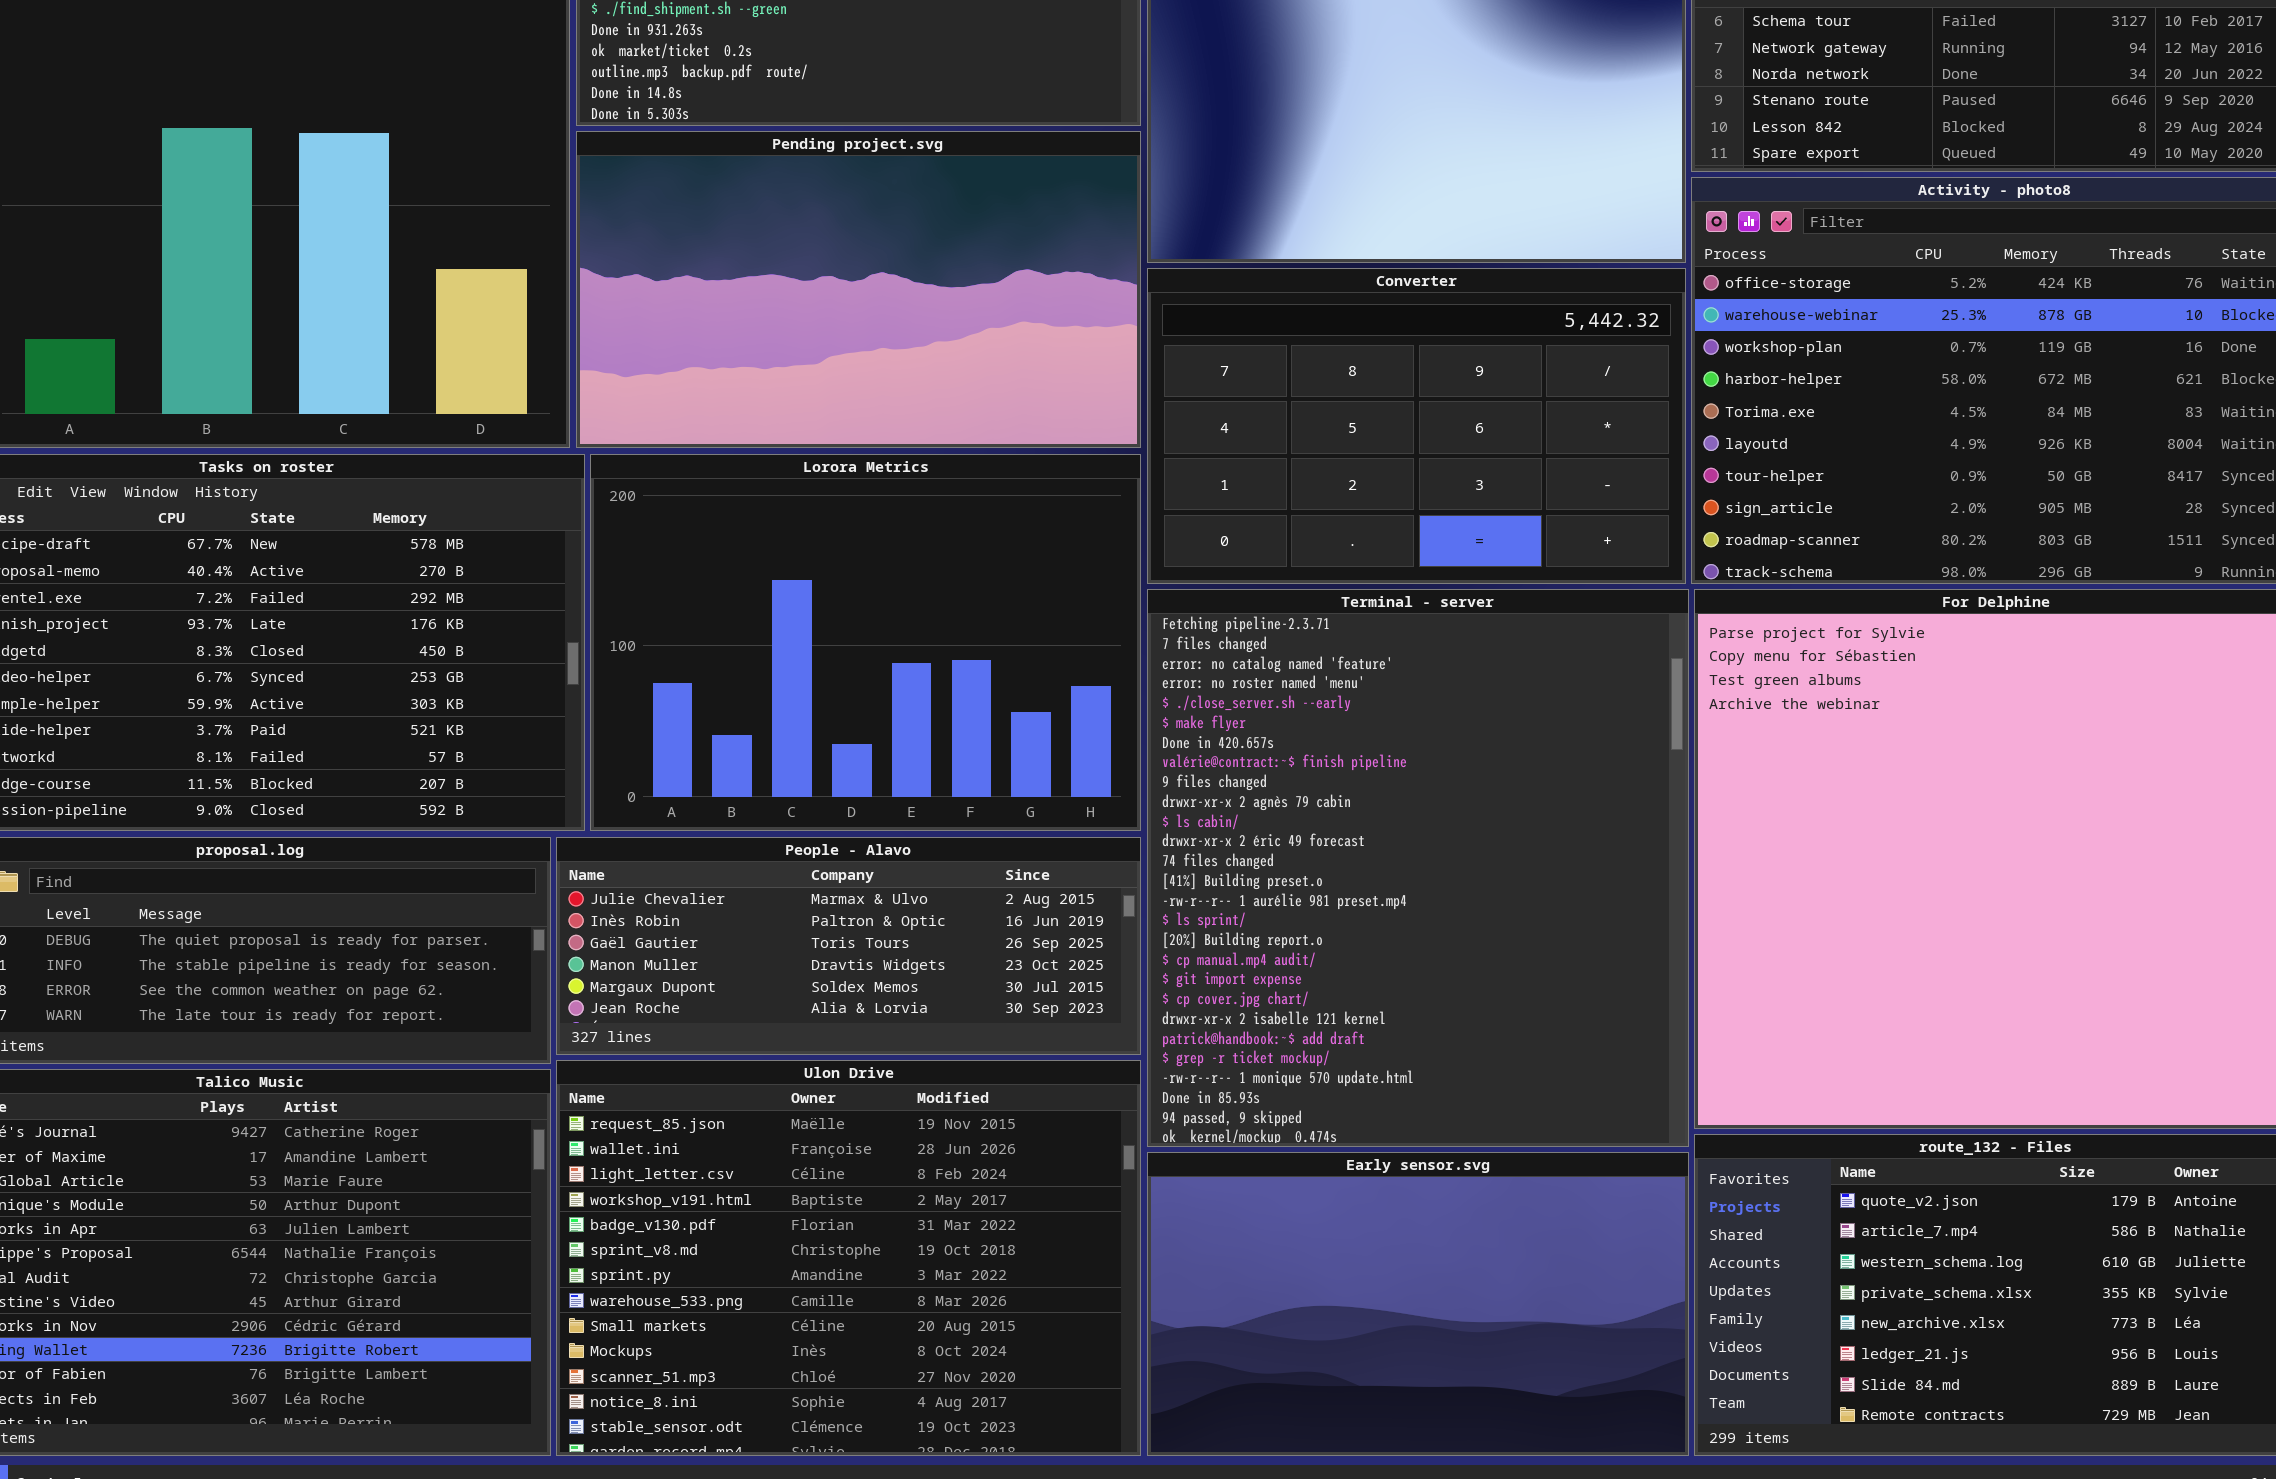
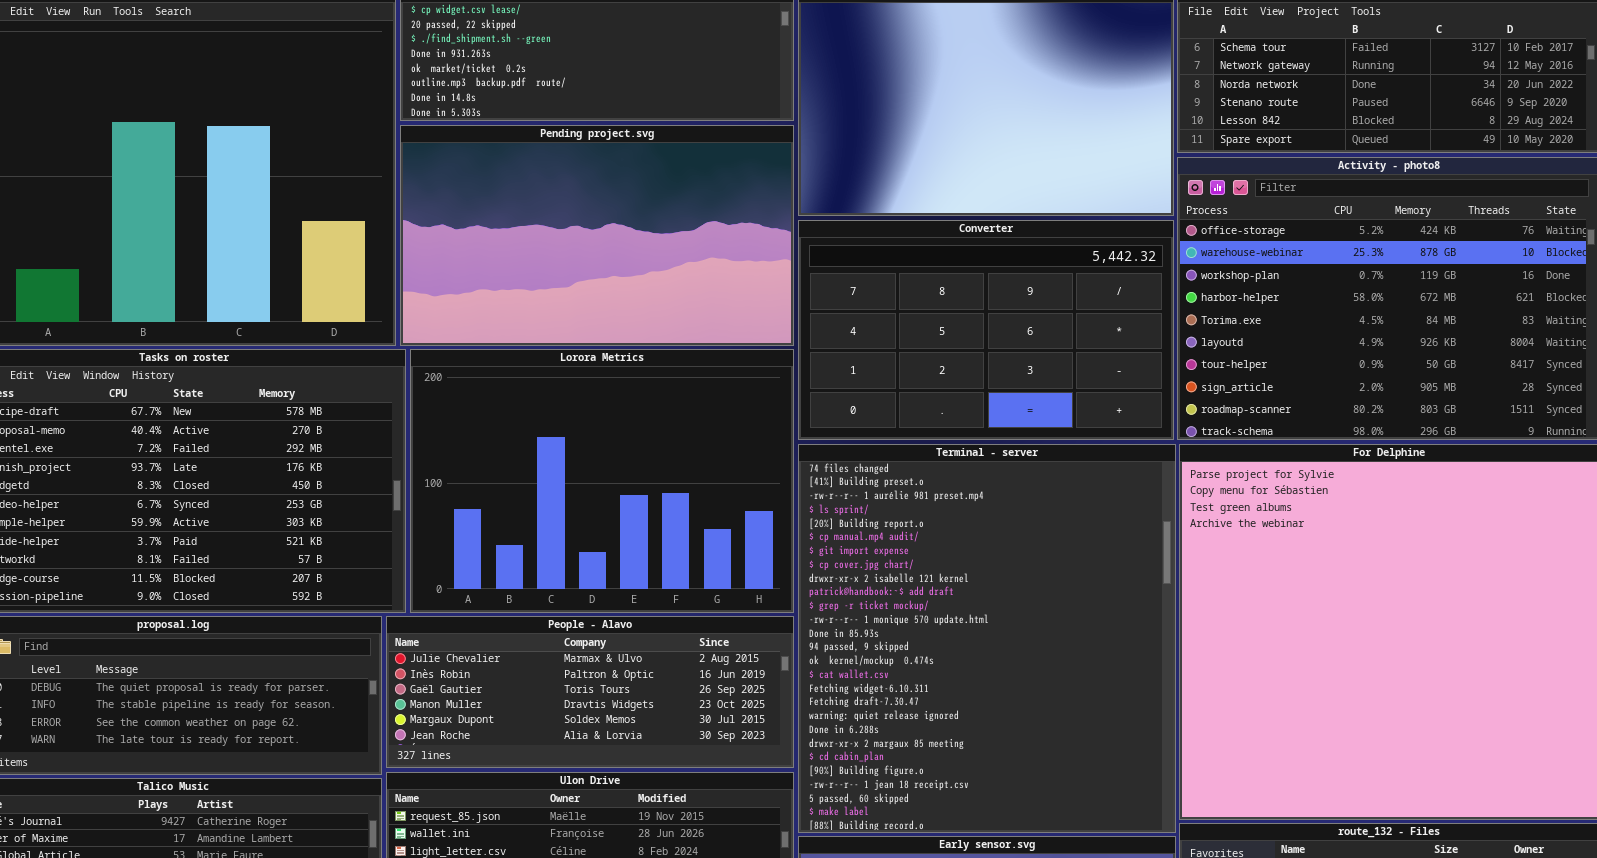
Terminal - server: [1147,589,1689,1147] -> [798,444,1176,833], scrolled down 12 rows

